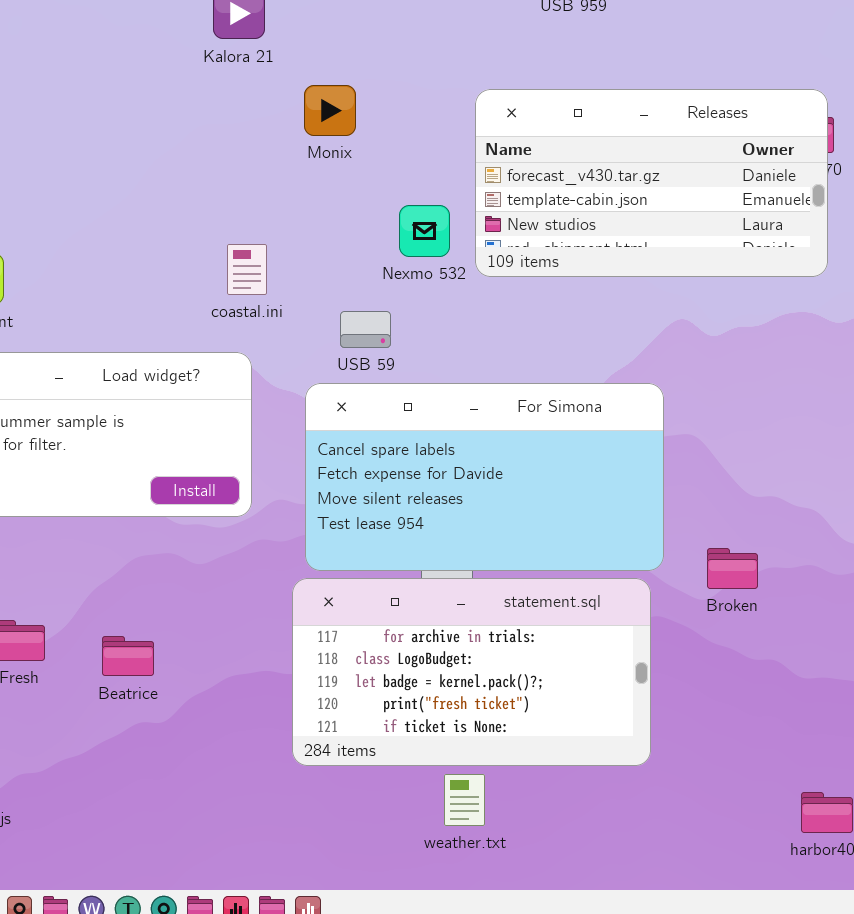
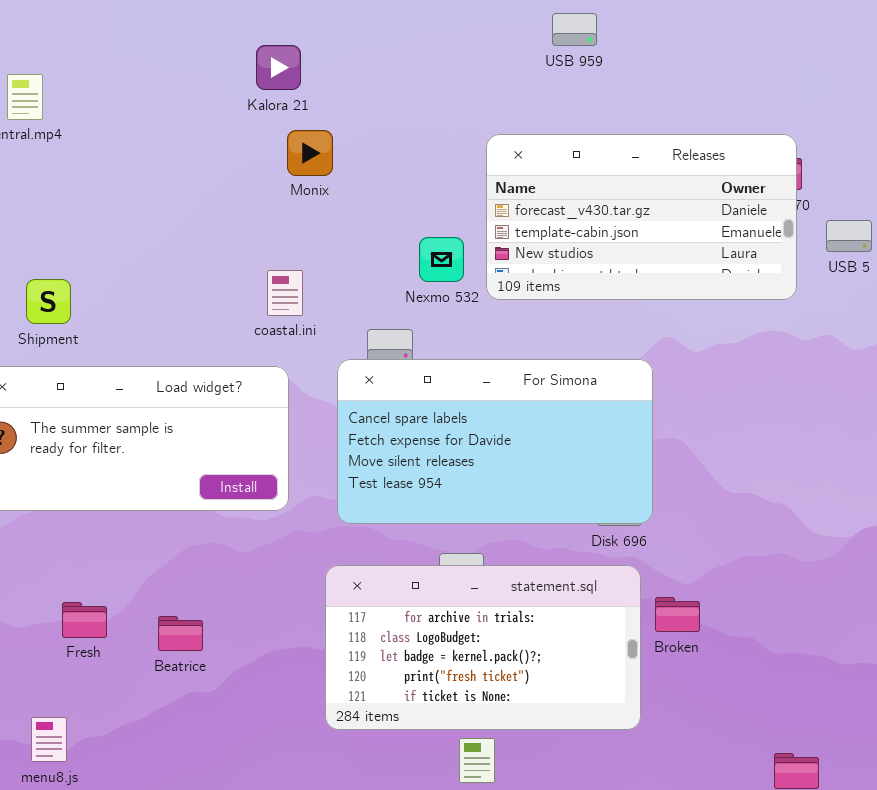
Monix: [304,85,356,136] -> [287,130,333,176], moved
For Simona: [305,383,664,571] -> [337,359,653,524], moved
Broken: [707,548,758,589] -> [655,597,700,632], moved

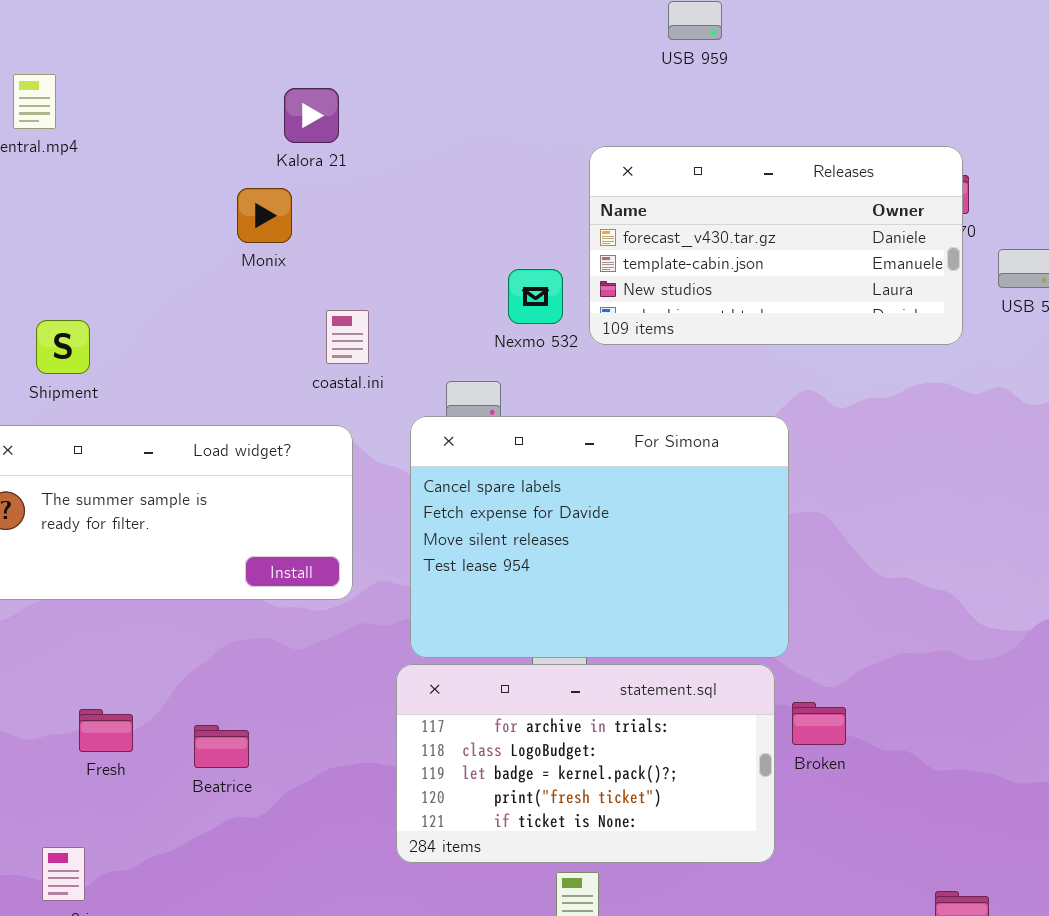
Kalora 21: [256,45,301,90] -> [284,88,339,143], moved
Monix: [287,130,333,176] -> [237,188,292,243], moved
For Simona: [337,359,653,524] -> [410,416,789,658], resized

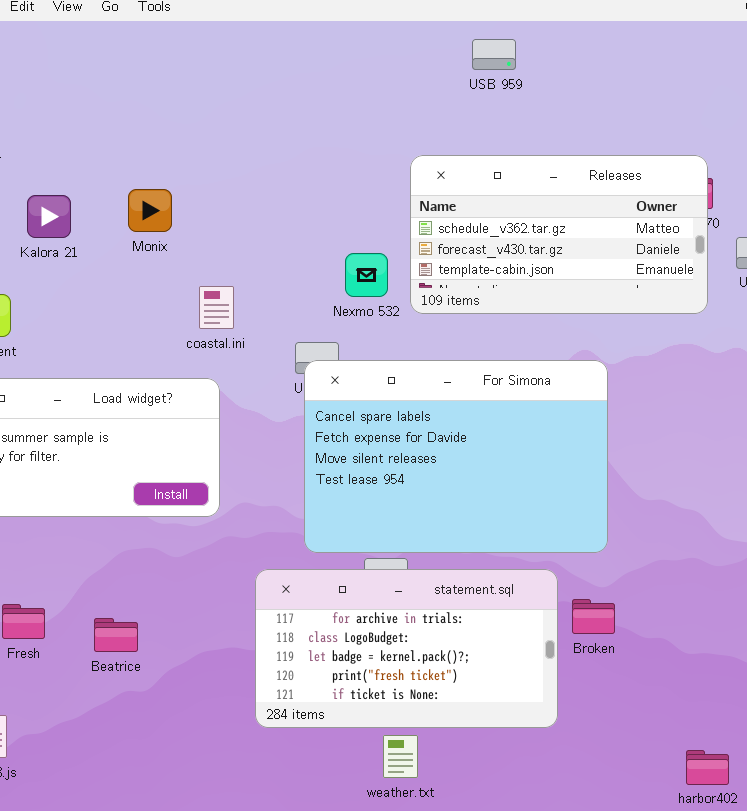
Kalora 21: [284,88,339,143] -> [27,195,71,238], moved
Releases: [589,146,963,345] -> [410,155,708,314], scrolled up 1 row
For Simona: [410,416,789,658] -> [304,360,608,553], moved

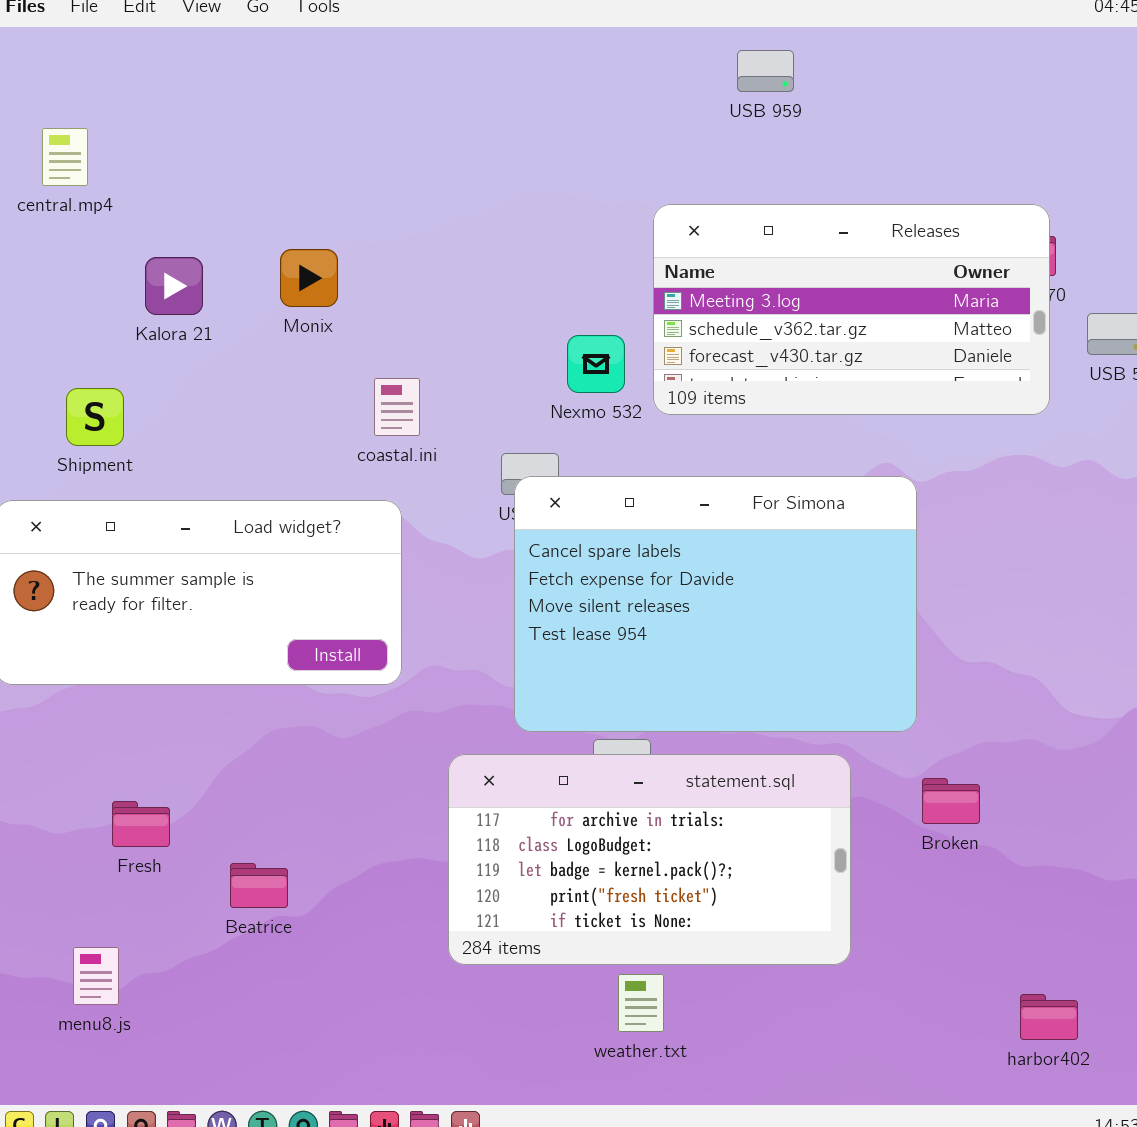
Releases: [410,155,708,314] -> [653,204,1050,415], scrolled up 1 row
Broken: [572,599,615,634] -> [922,778,980,824], moved
Beatrice: [94,618,138,652] -> [230,863,288,908], moved

